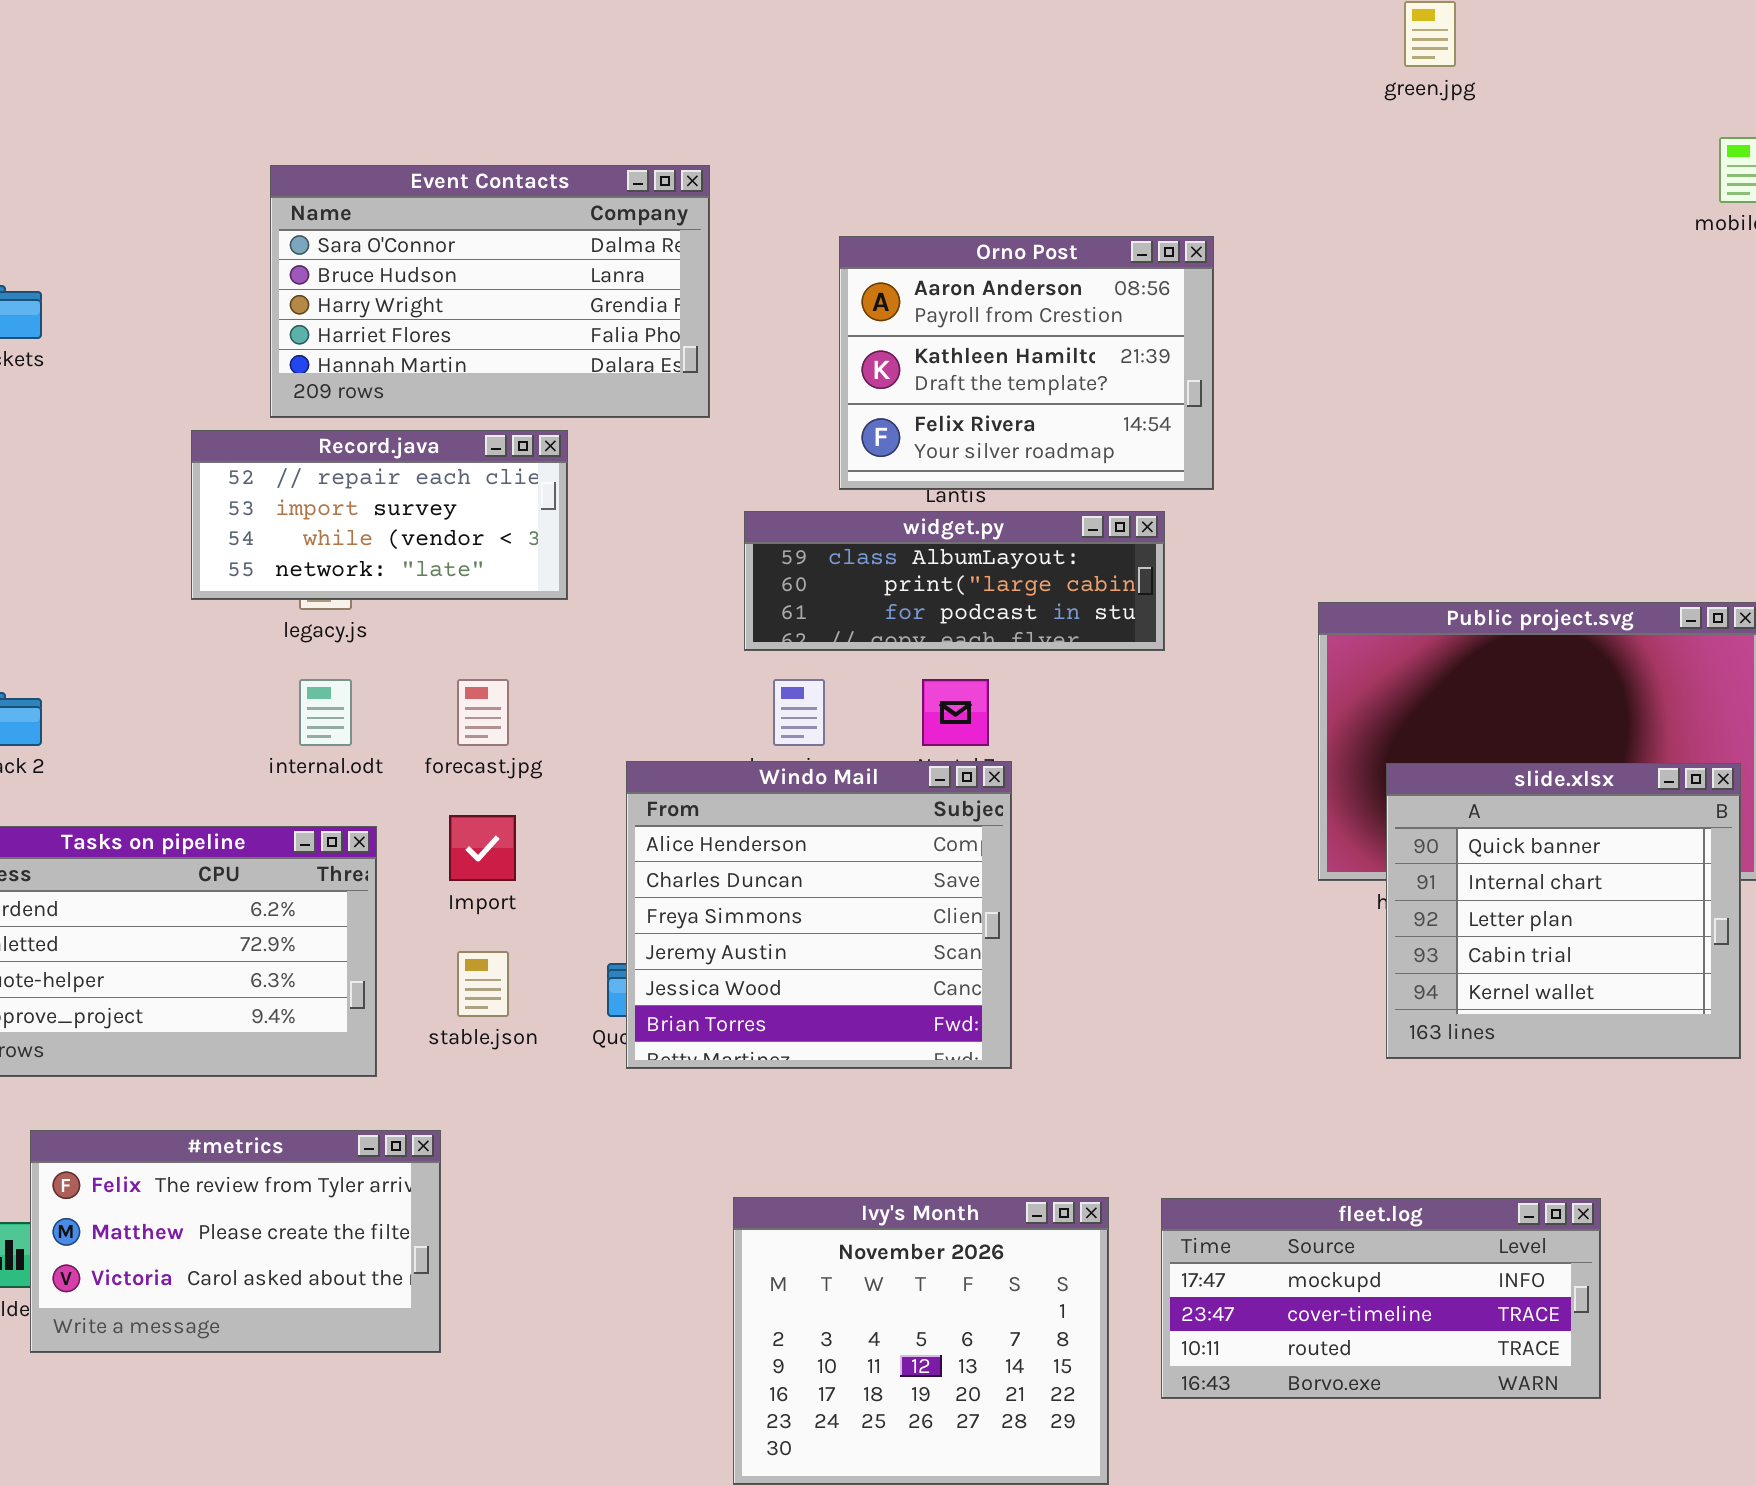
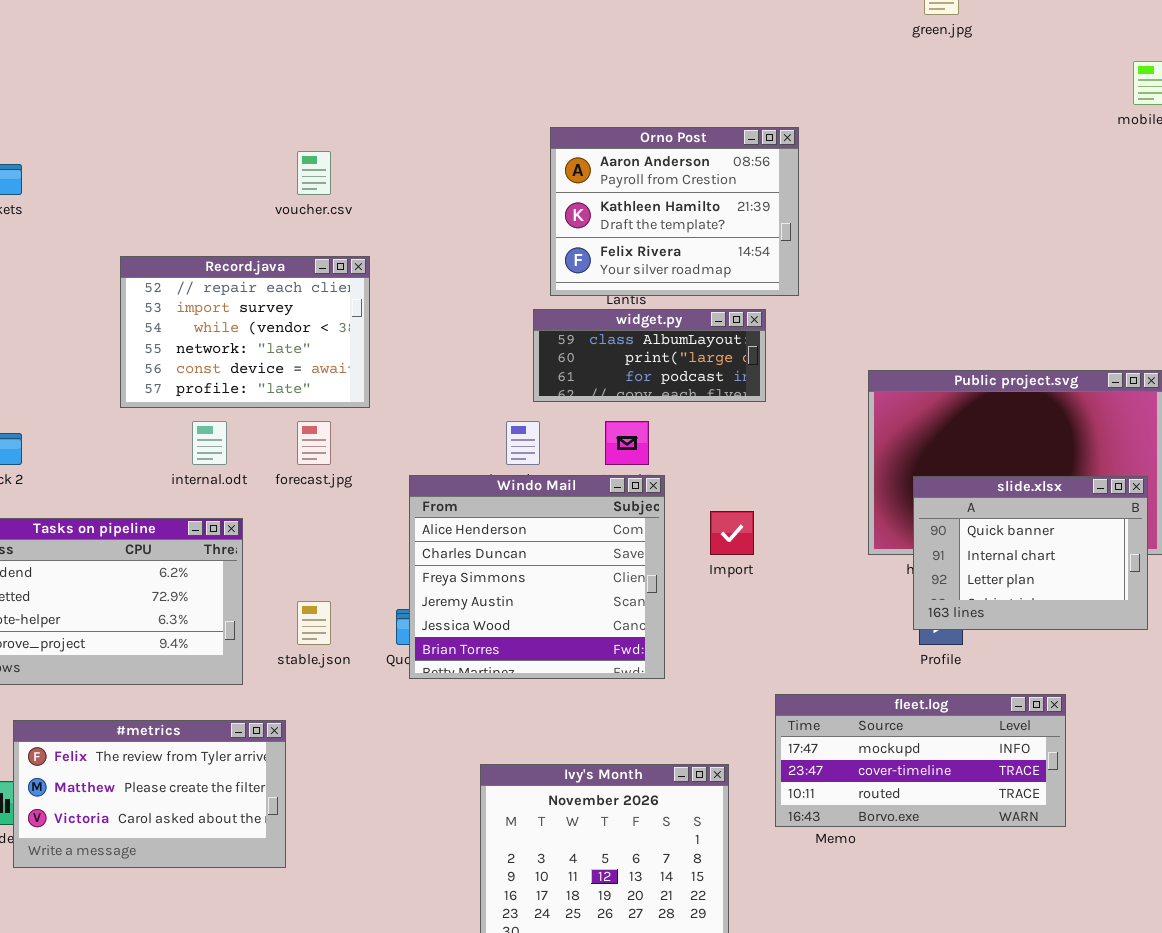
Event Contacts: [270,165,710,418] -> none, closed
Record.java: [191,430,568,600] -> [120,256,370,408], resized
widget.py: [744,511,1165,651] -> [533,309,766,402], resized
slide.xlsx: [1386,763,1741,1059] -> [913,476,1148,630], resized
Import: [449,815,516,881] -> [710,511,754,555], moved
fleet.log: [1161,1198,1601,1399] -> [775,694,1066,827], moved

